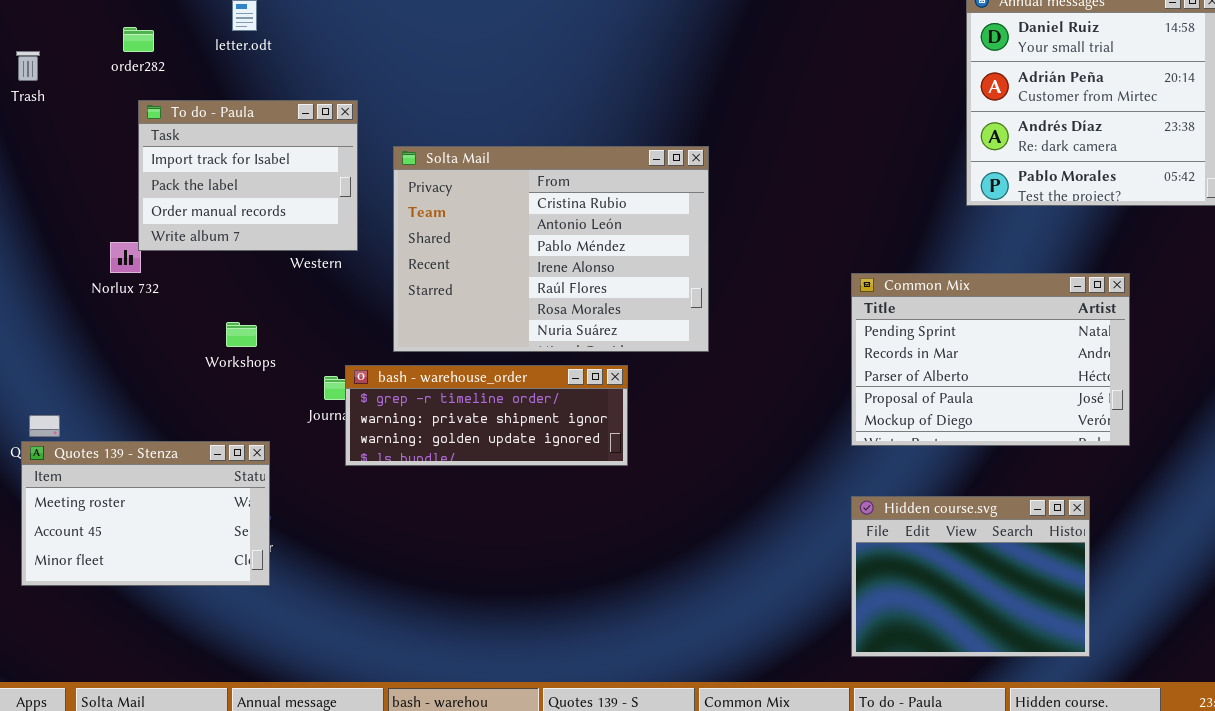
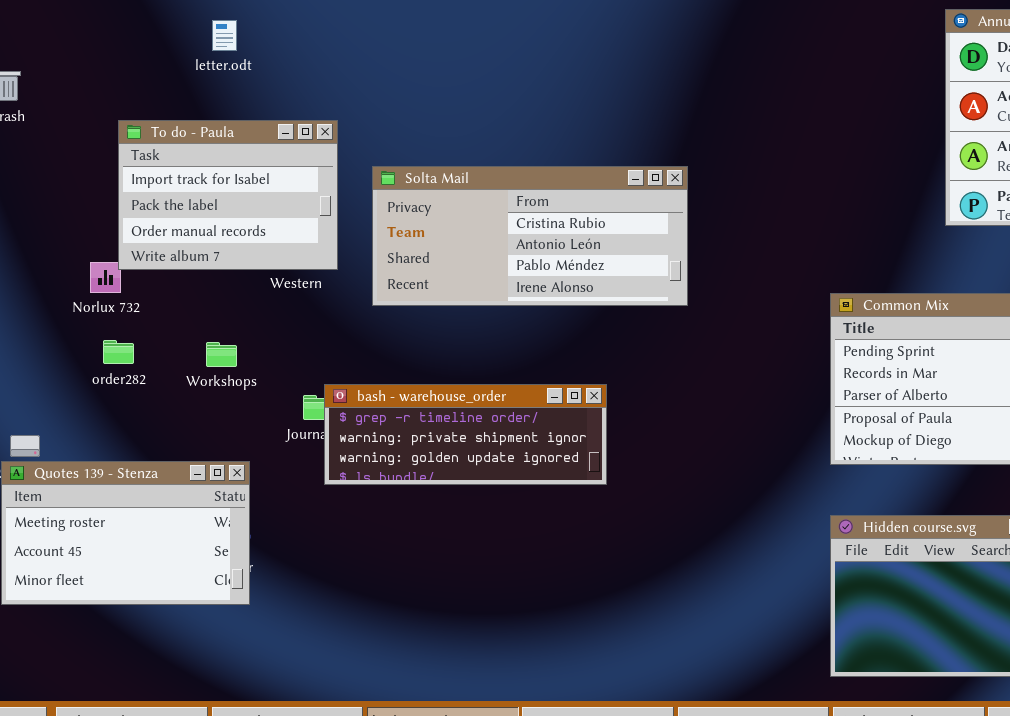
order282: [123,27,154,52] -> [103,340,134,364], moved
Solta Mail: [393,146,709,352] -> [372,166,688,306], resized

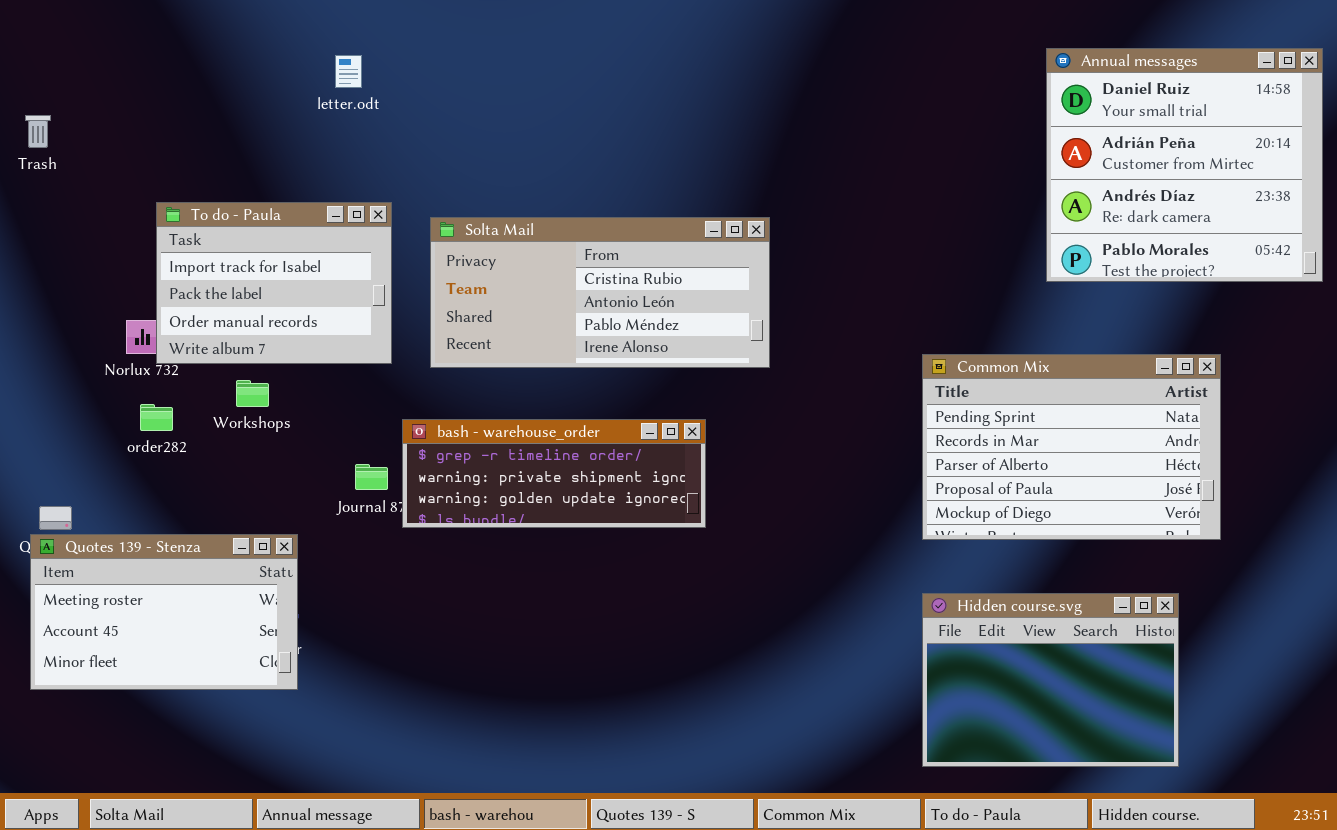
letter.odt: [212,20,237,51] -> [335,55,362,88], moved
To do - Paula: [118,120,338,270] -> [156,202,392,364], moved
Workshops: [206,342,237,367] -> [236,380,269,407], moved
bash - warehouse_order: [324,384,607,485] -> [402,419,706,528], moved

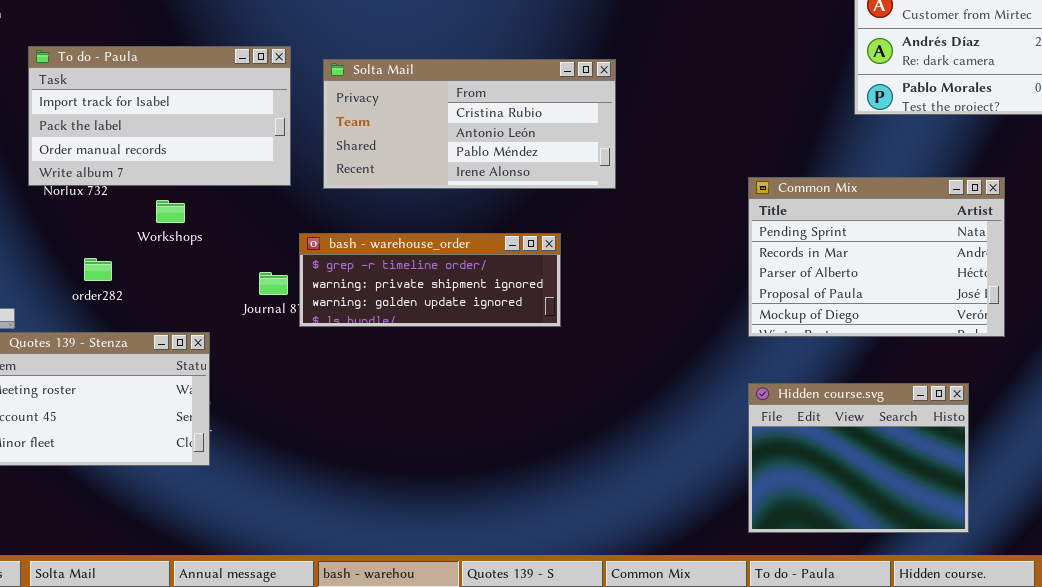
To do - Paula: [156,202,392,364] -> [28,46,291,186], resized
order282: [140,404,173,431] -> [84,258,112,281], moved

